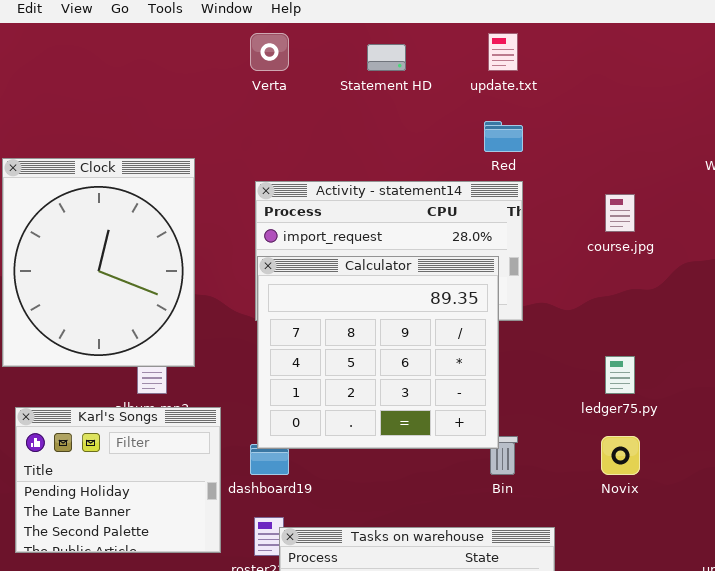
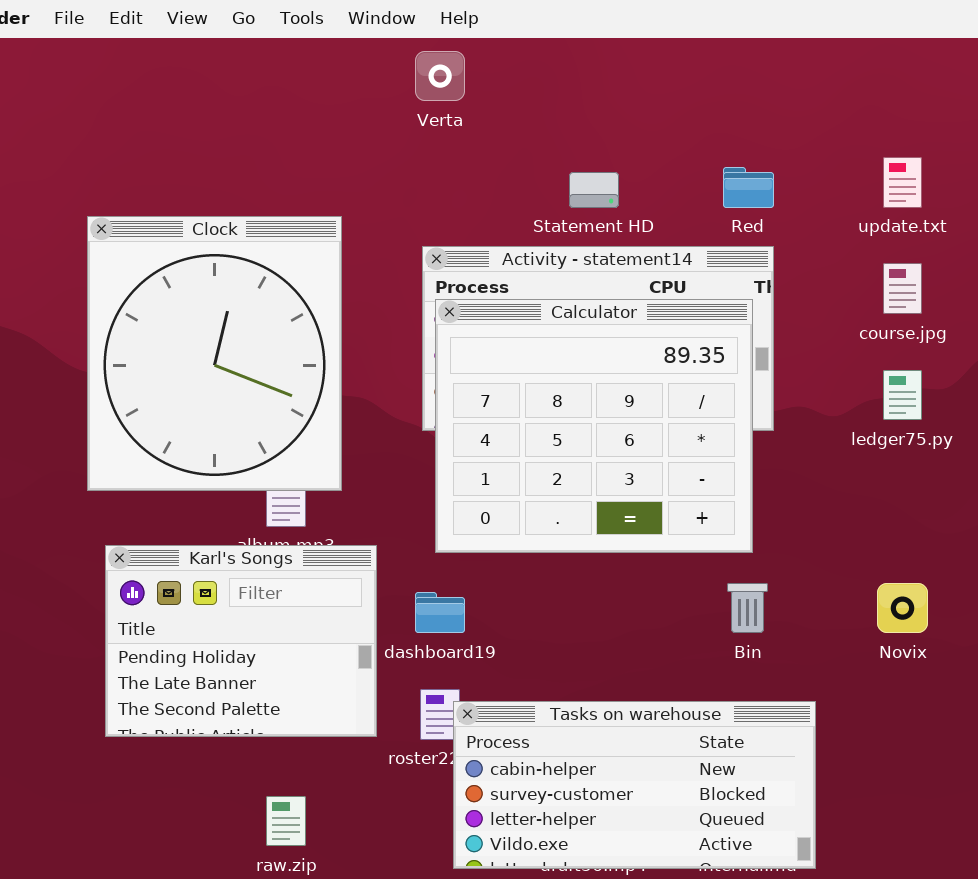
update.txt: [488,33,518,71] -> [883,157,922,208], moved
Statement HD: [367,44,406,71] -> [569,172,619,208], moved
Calculator: [257,256,499,449] -> [435,299,753,553], moved
ledger75.py: [605,356,635,394] -> [883,370,922,420], moved

